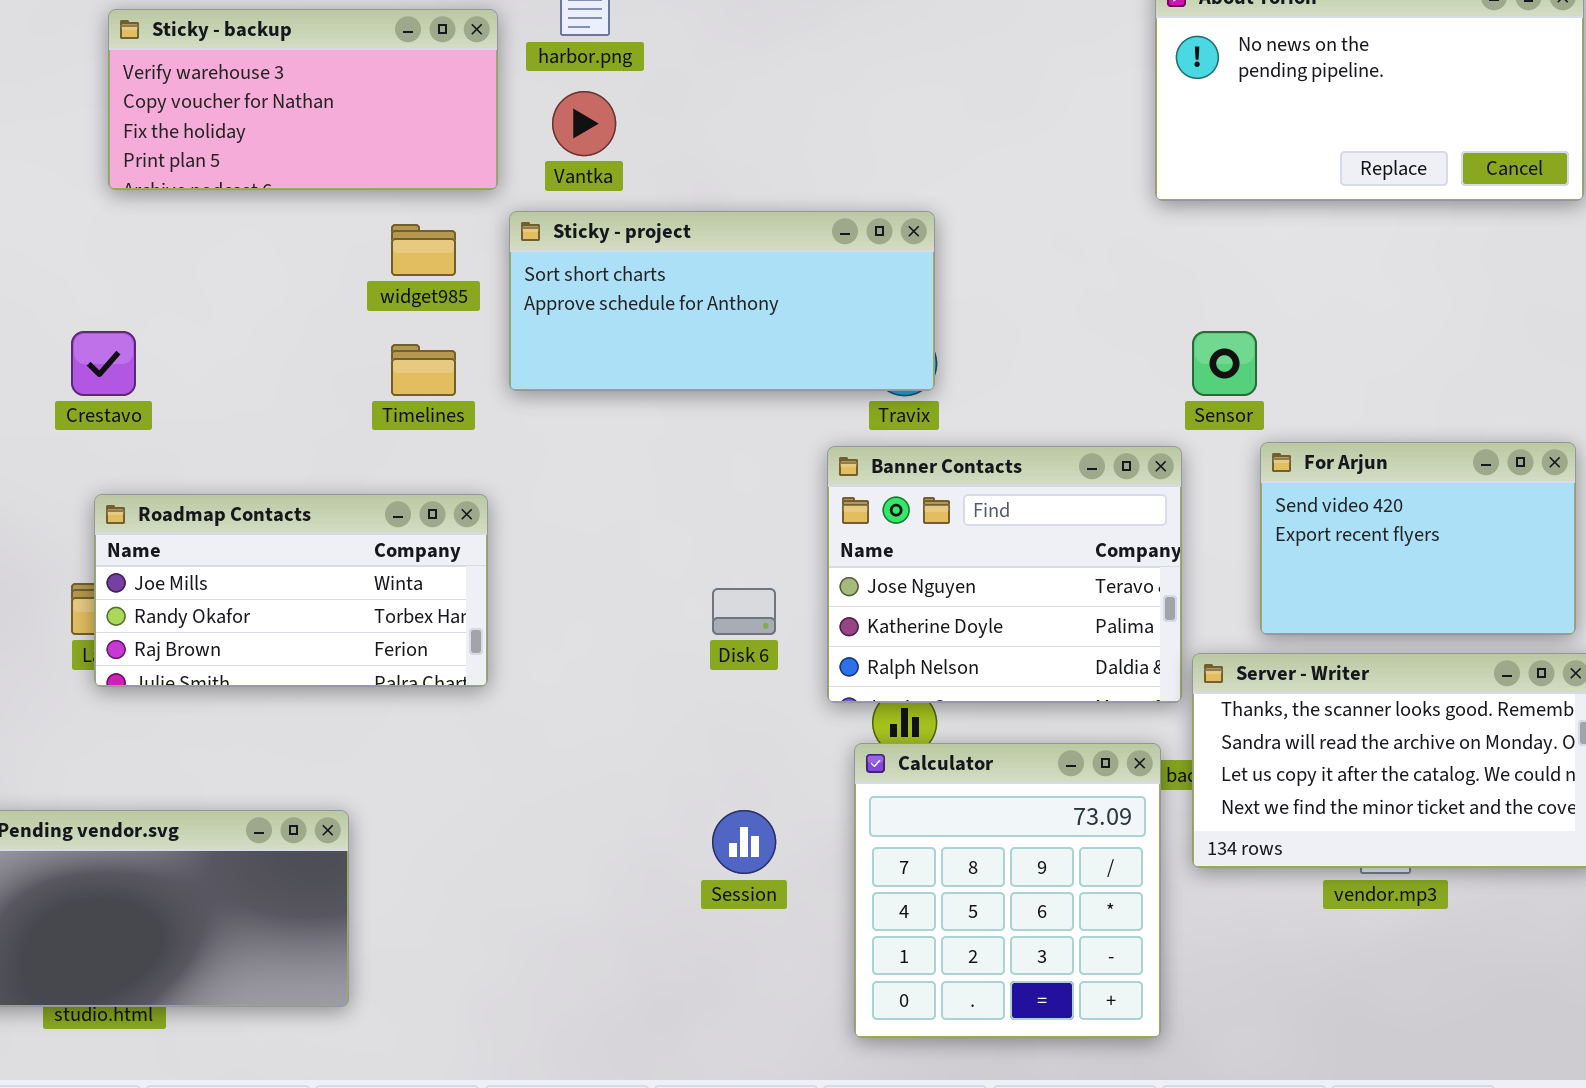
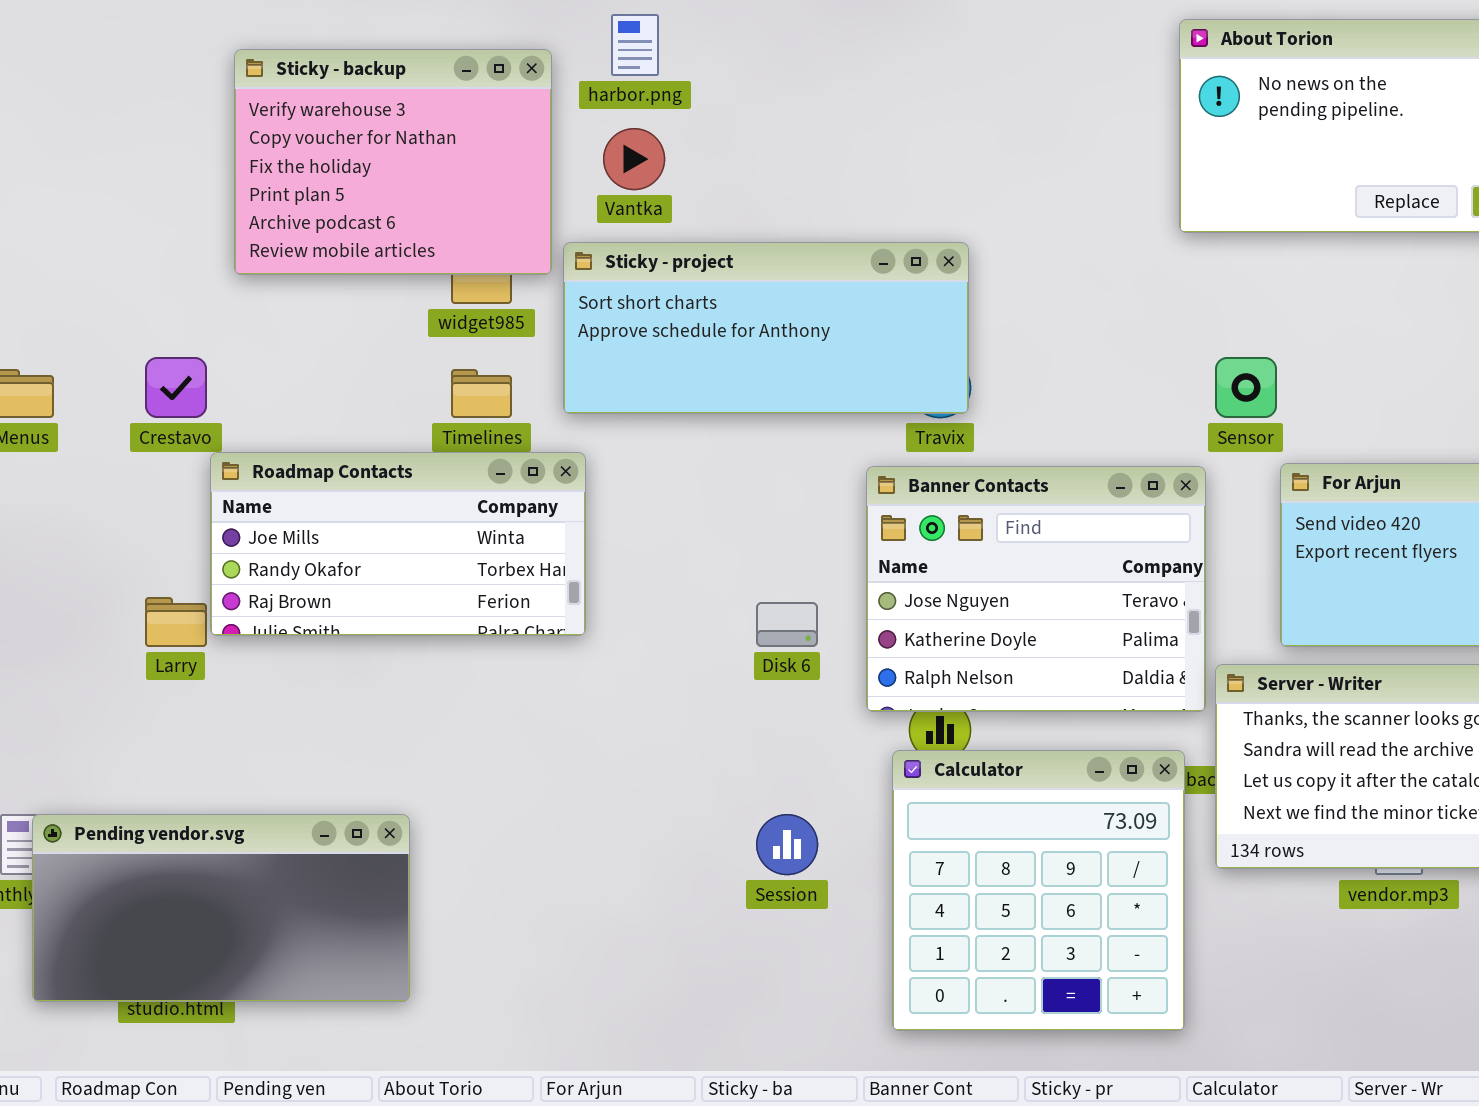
Sticky - backup: [108,9,498,190] -> [234,49,552,275], resized
Roadmap Contacts: [94,494,488,687] -> [210,452,586,636], moved

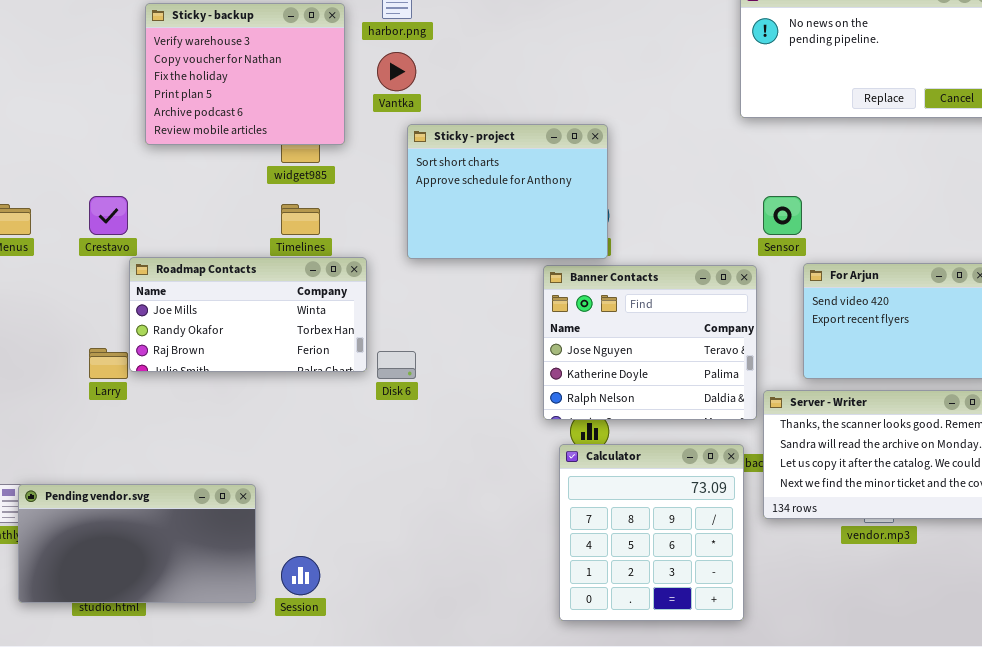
Sticky - project: [563,242,969,414] -> [407,124,608,259], resized
Disk 6: [756,602,818,647] -> [377,351,416,379], moved
Session: [756,814,818,875] -> [281,556,320,595], moved

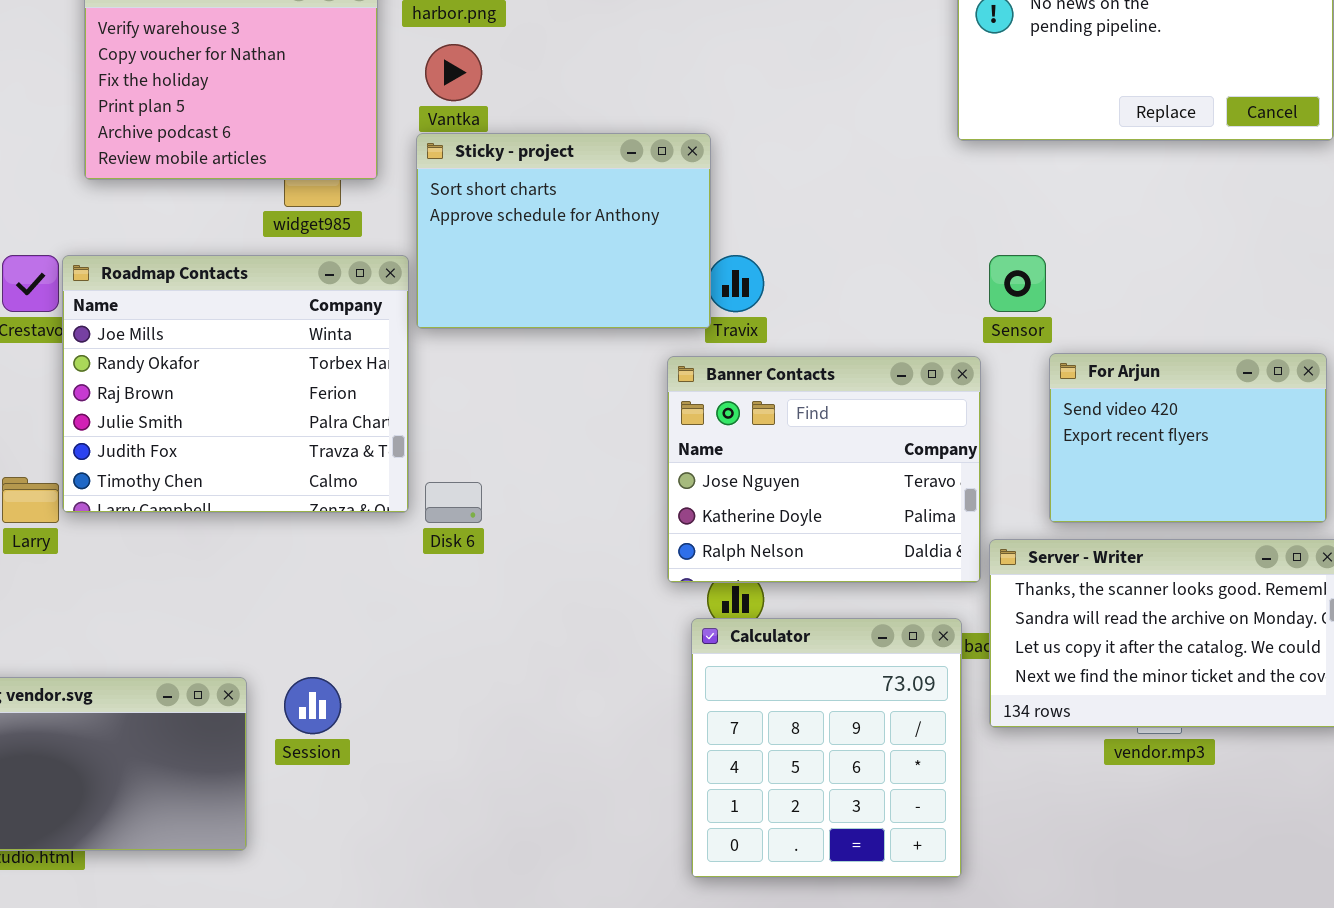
Sticky - project: [407,124,608,259] -> [416,133,711,329], moved
Roadmap Contacts: [129,257,367,372] -> [62,255,409,513], resized
Session: [281,556,320,595] -> [284,677,341,734], moved

